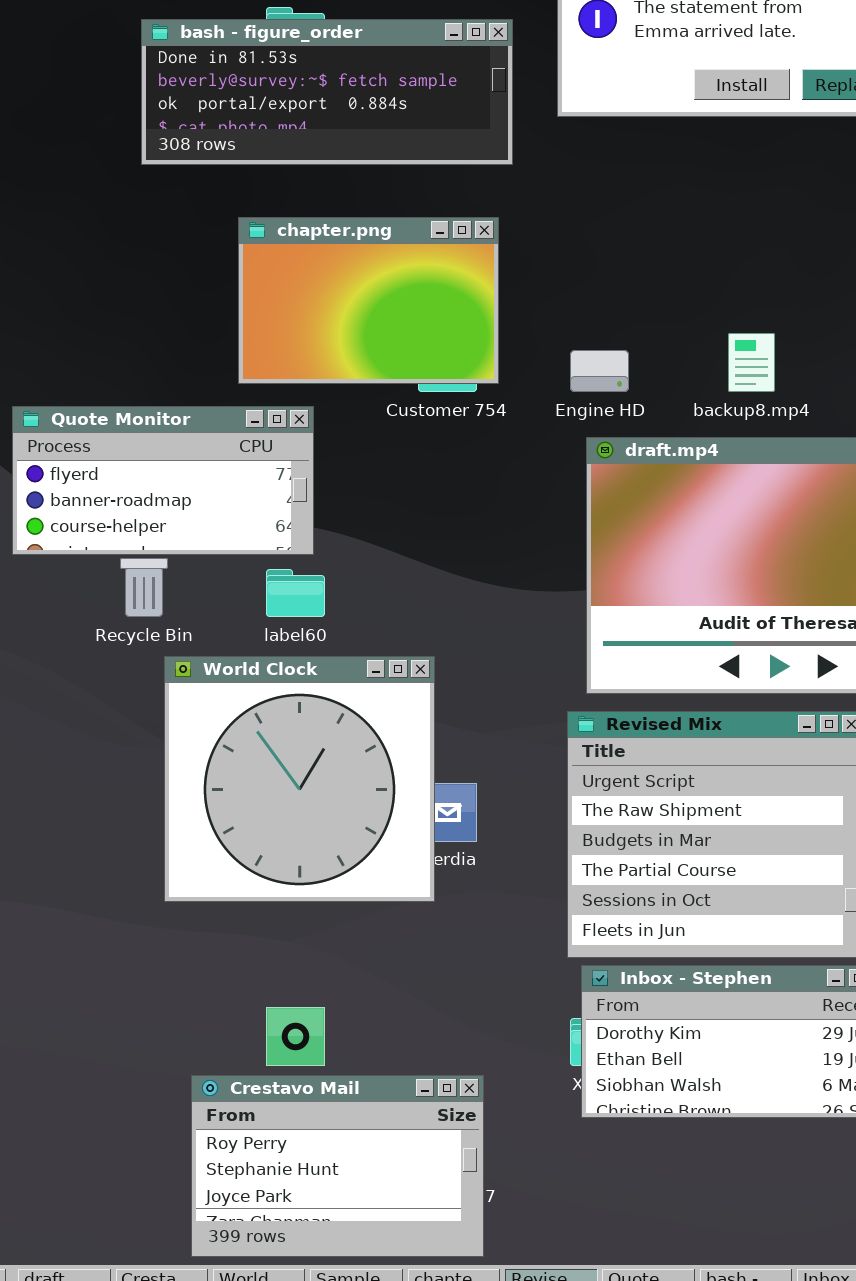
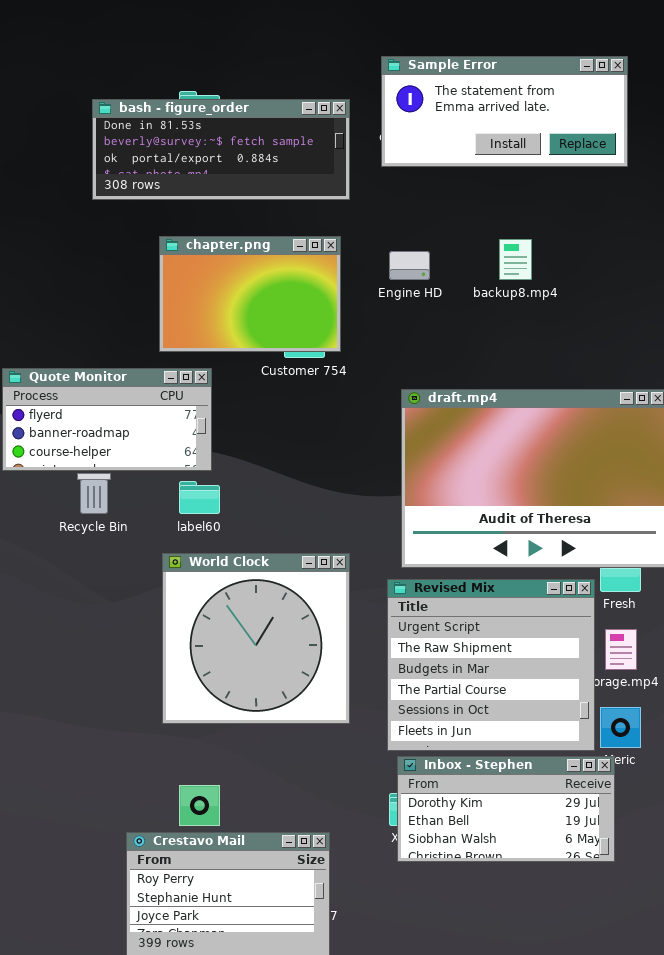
backup8.mp4: [728,333,775,392] -> [499,239,532,280], moved
Engine HD: [570,350,629,392] -> [389,251,430,280], moved
World Clock: [164,656,435,902] -> [162,553,350,724], moved

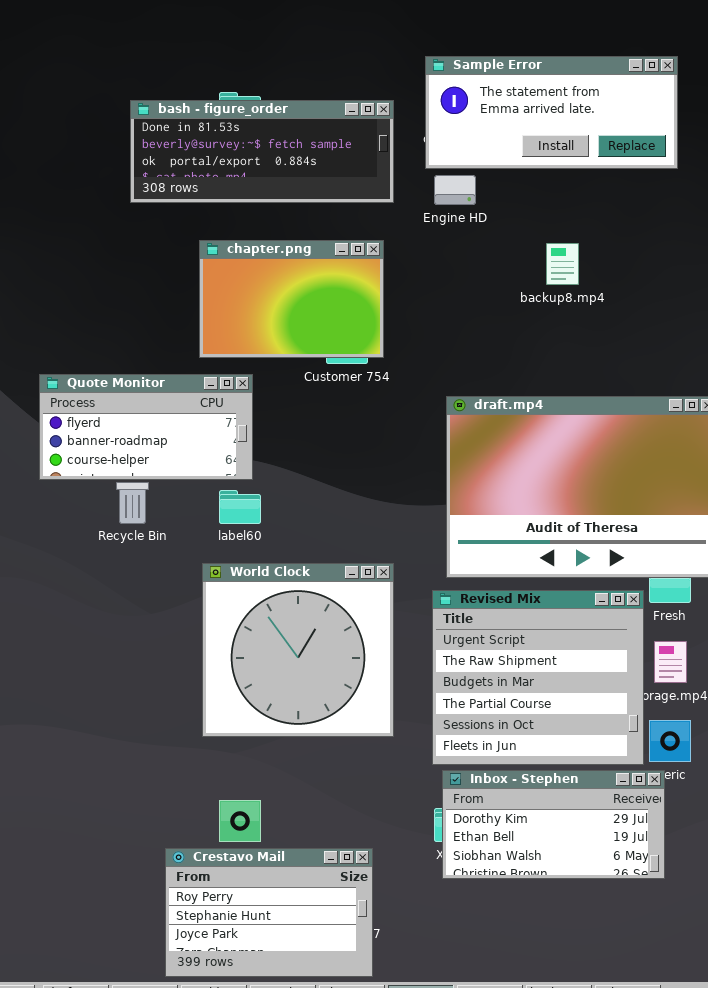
Engine HD: [389,251,430,280] -> [434,175,476,205], moved

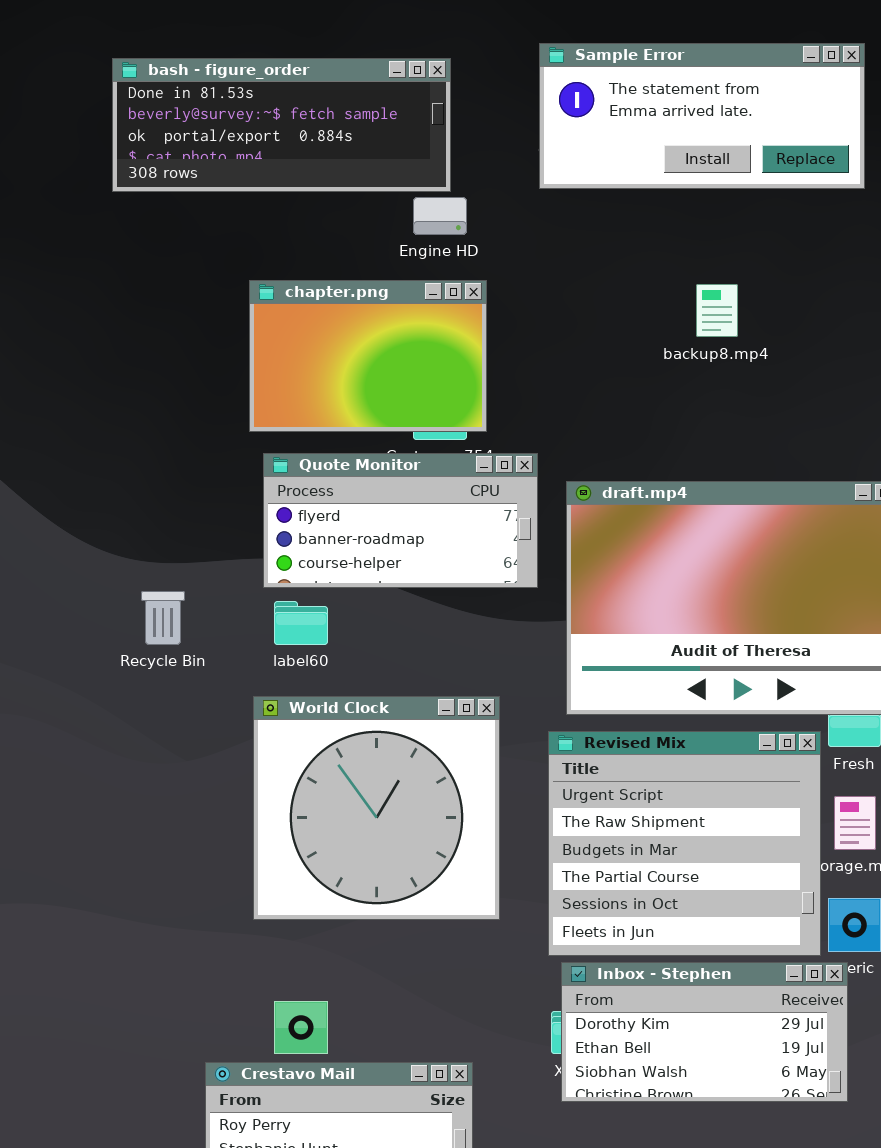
bash - figure_order: [130,100,394,203] -> [112,58,451,192], moved
Engine HD: [434,175,476,205] -> [413,197,467,235], moved
Quote Monitor: [39,374,253,480] -> [263,453,538,588], moved

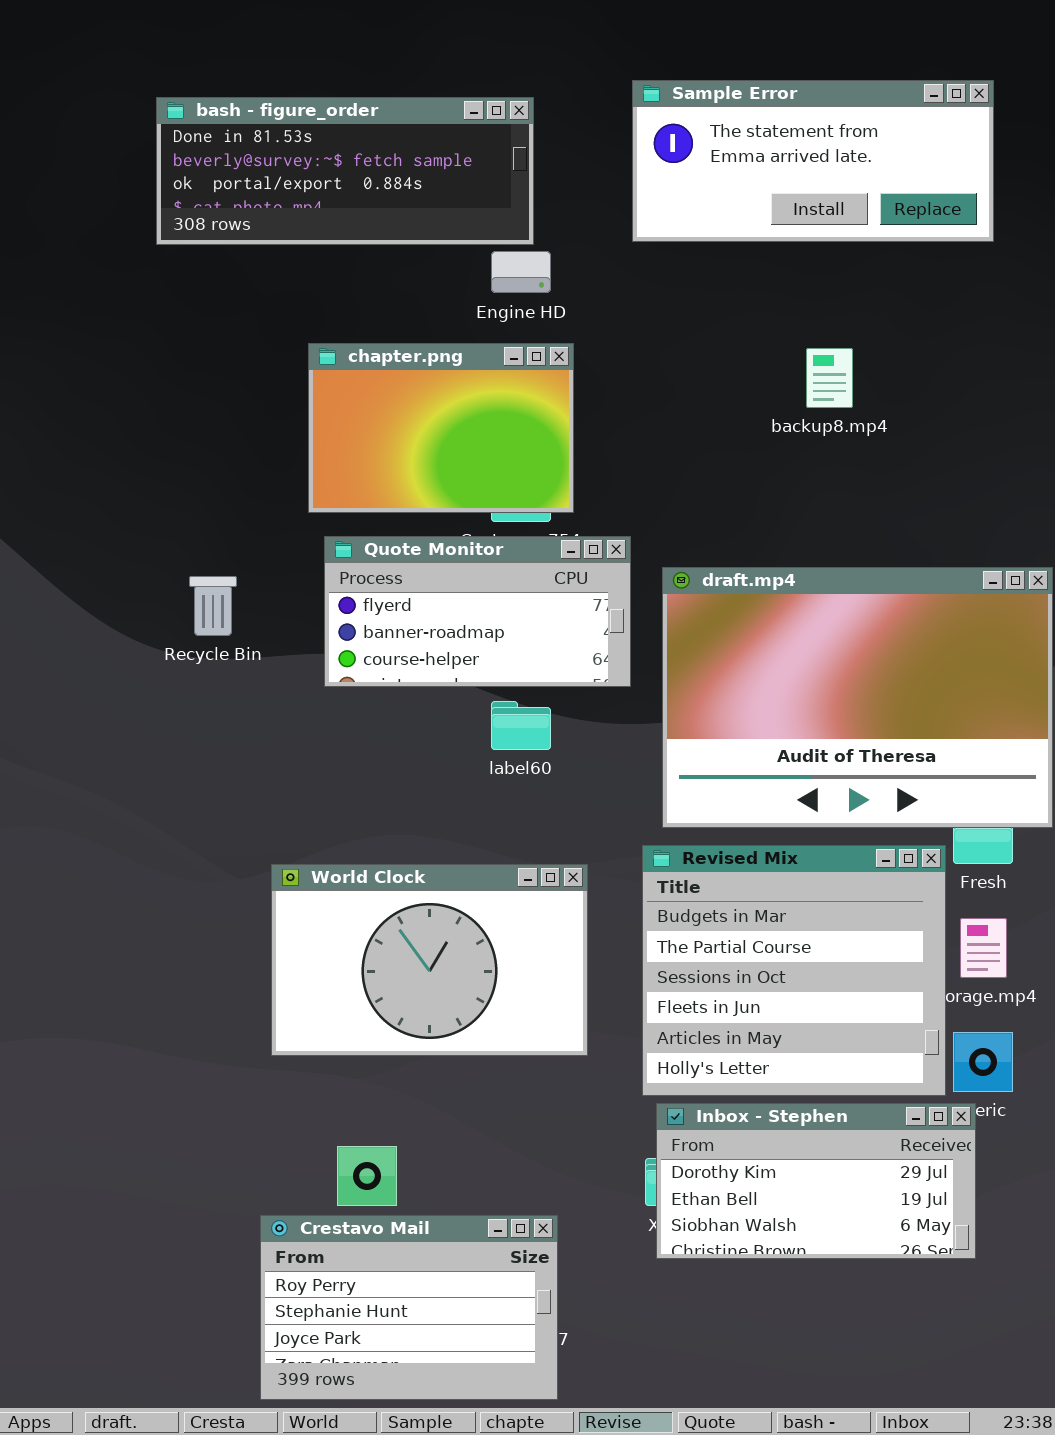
Recycle Bin: [141,591,185,645] -> [189,576,237,636], moved
label60: [274,601,328,645] -> [491,701,551,750], moved
World Clock: [253,696,500,920] -> [271,864,588,1056], resized
Revised Mix: [548,731,821,956] -> [642,845,946,1096], scrolled down 2 rows

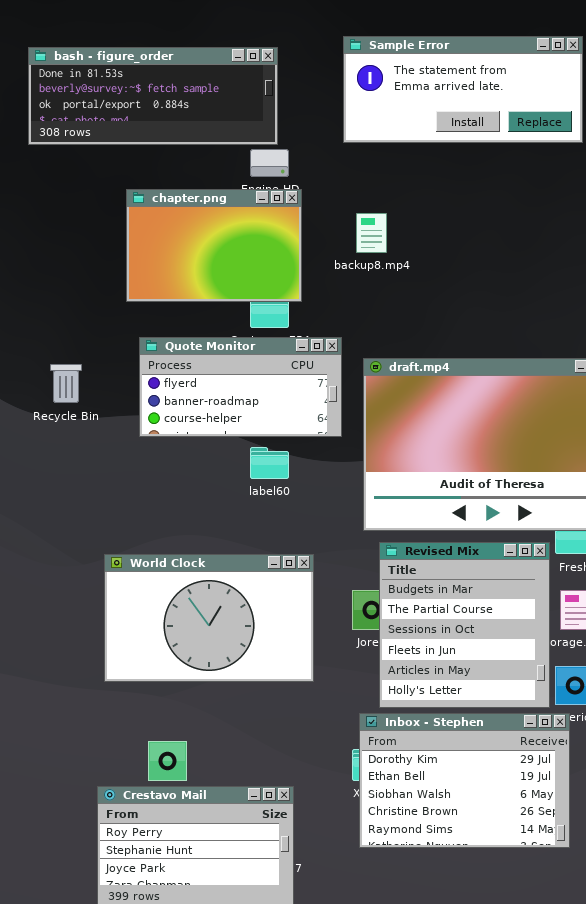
chapter.png: [308,343,574,513] -> [126,189,302,302], moved
backup8.mp4: [806,348,853,408] -> [356,213,387,253], moved
Revised Mix: [642,845,946,1096] -> [379,542,550,708], resized
Inbox - Stephen: [656,1103,976,1259] -> [359,713,570,848], resized

